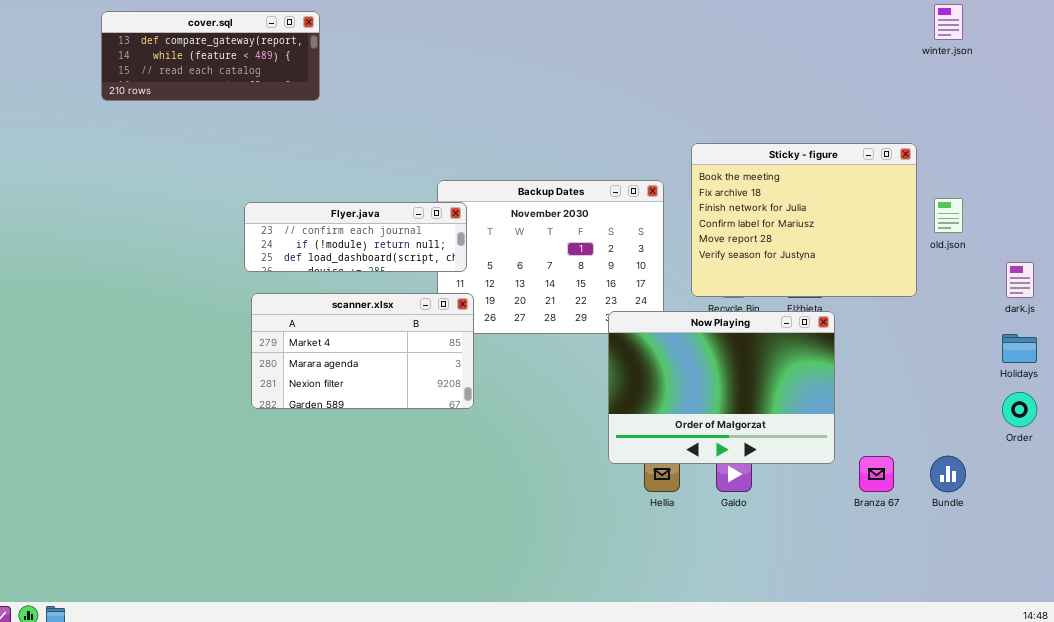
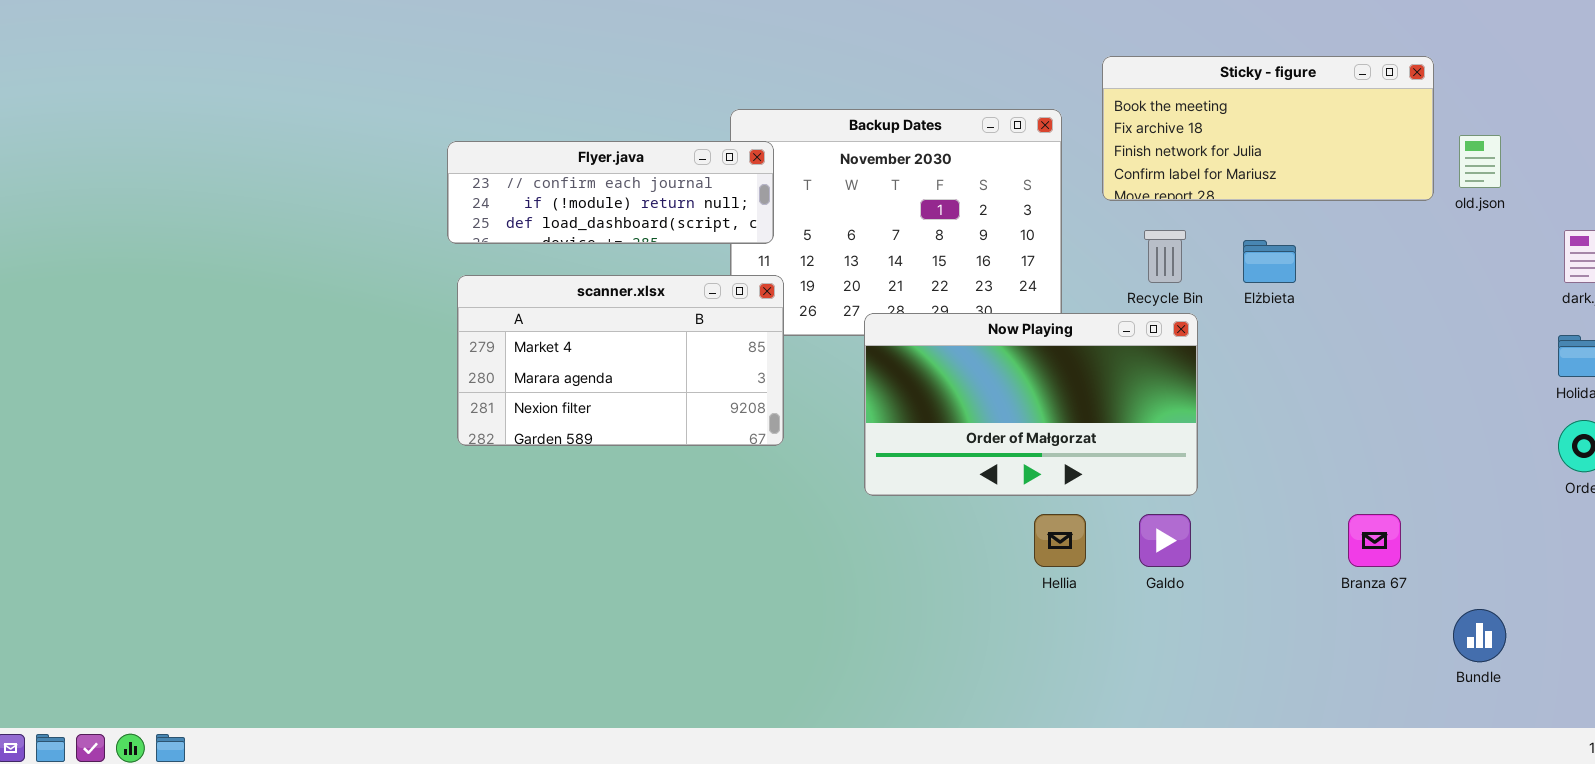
Sticky - figure: [691,143,917,297] -> [1102,56,1434,201], resized
Now Playing: [608,311,835,464] -> [864,313,1198,496], moved, resized
Bundle: [930,456,966,492] -> [1453,609,1506,662], moved

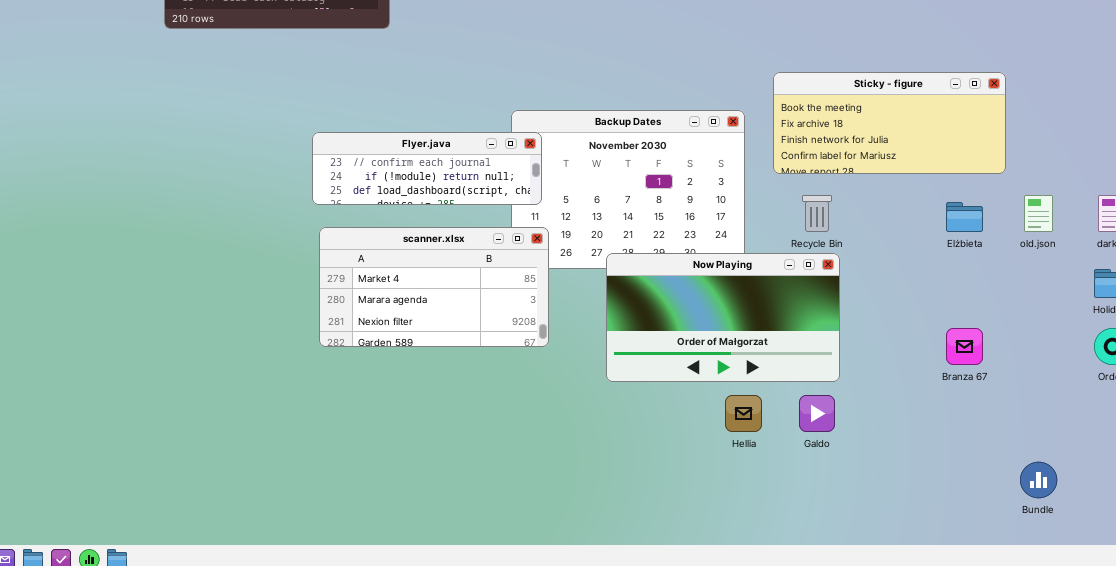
old.json: [1459,135,1501,188] -> [1024,195,1053,232], moved
Elżbieta: [1243,240,1296,283] -> [946,202,983,232], moved
Branza 67: [1348,514,1401,567] -> [946,328,983,365], moved

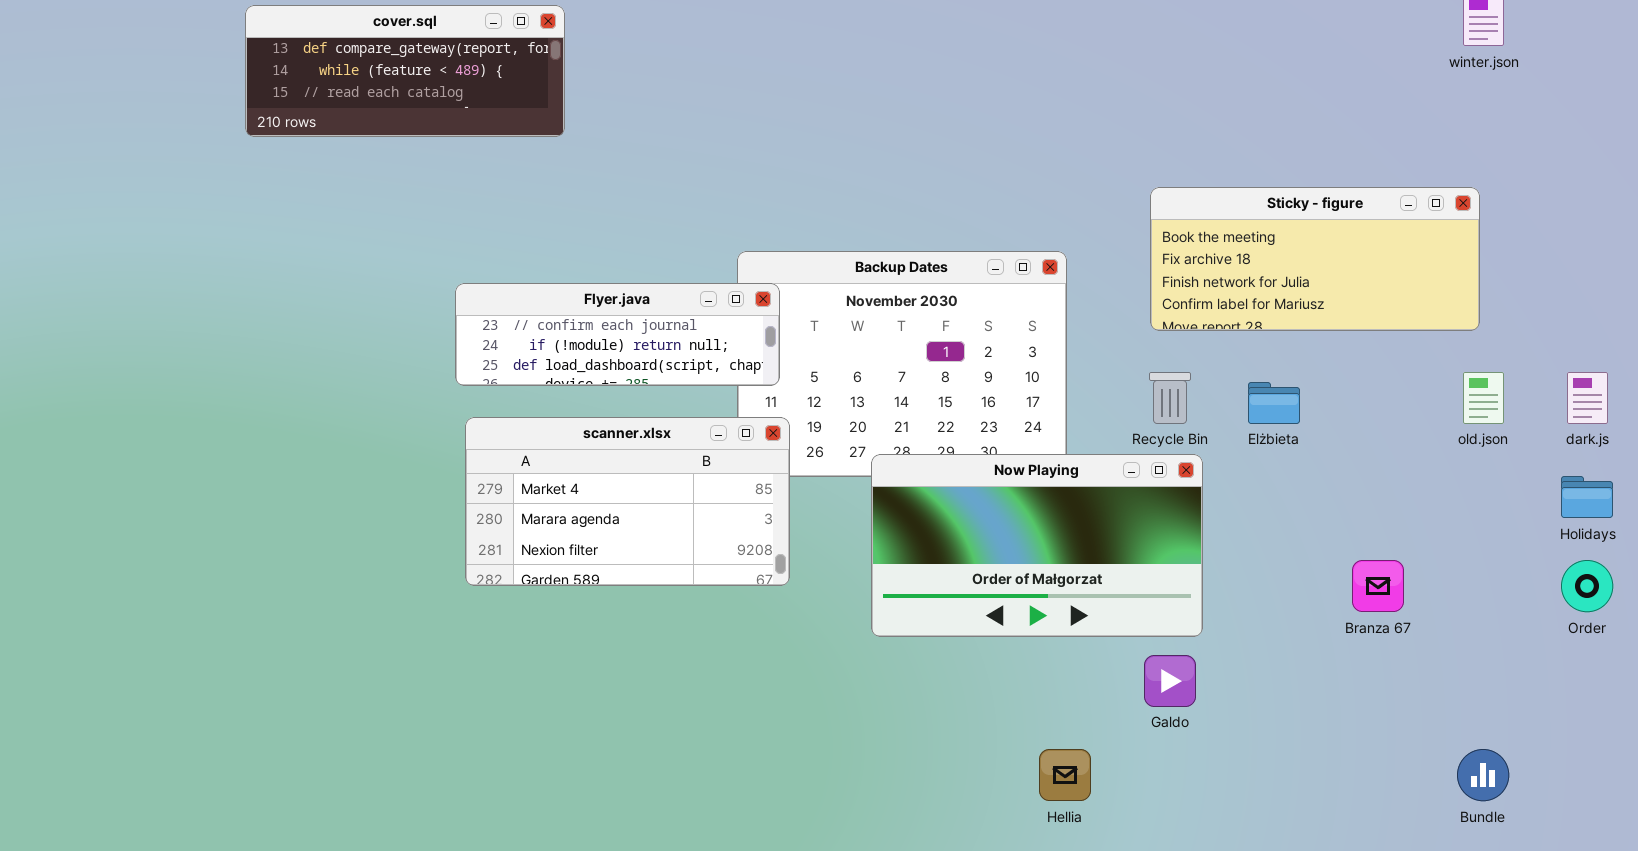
Sticky - figure: [773,72,1006,174] -> [1150,187,1480,331], moved
Elżbieta: [946,202,983,232] -> [1248,382,1300,424], moved
Hellia: [725,395,762,432] -> [1039,749,1091,801], moved

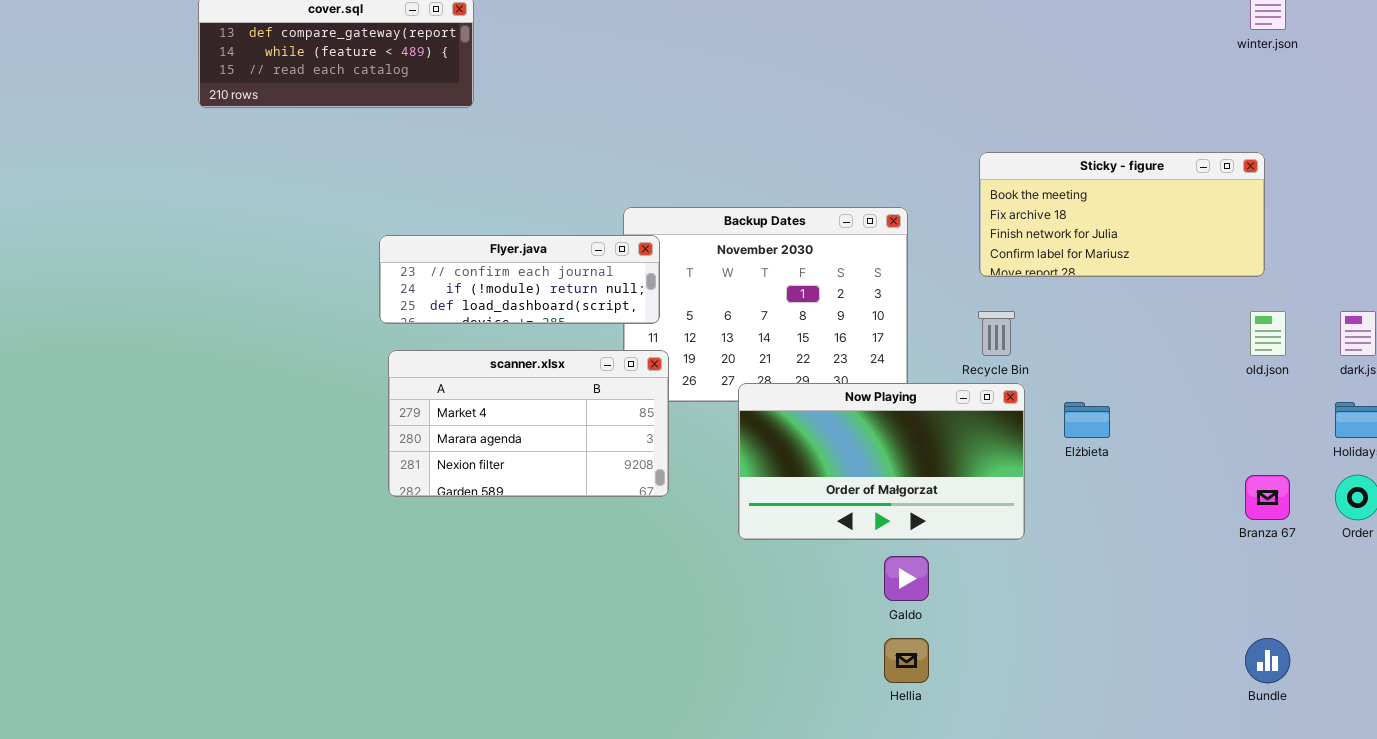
Elżbieta: [1248,382,1300,424] -> [1064,402,1110,438], moved
Branza 67: [1352,560,1404,612] -> [1245,475,1290,520], moved
Galdo: [1144,655,1196,707] -> [884,556,929,601], moved

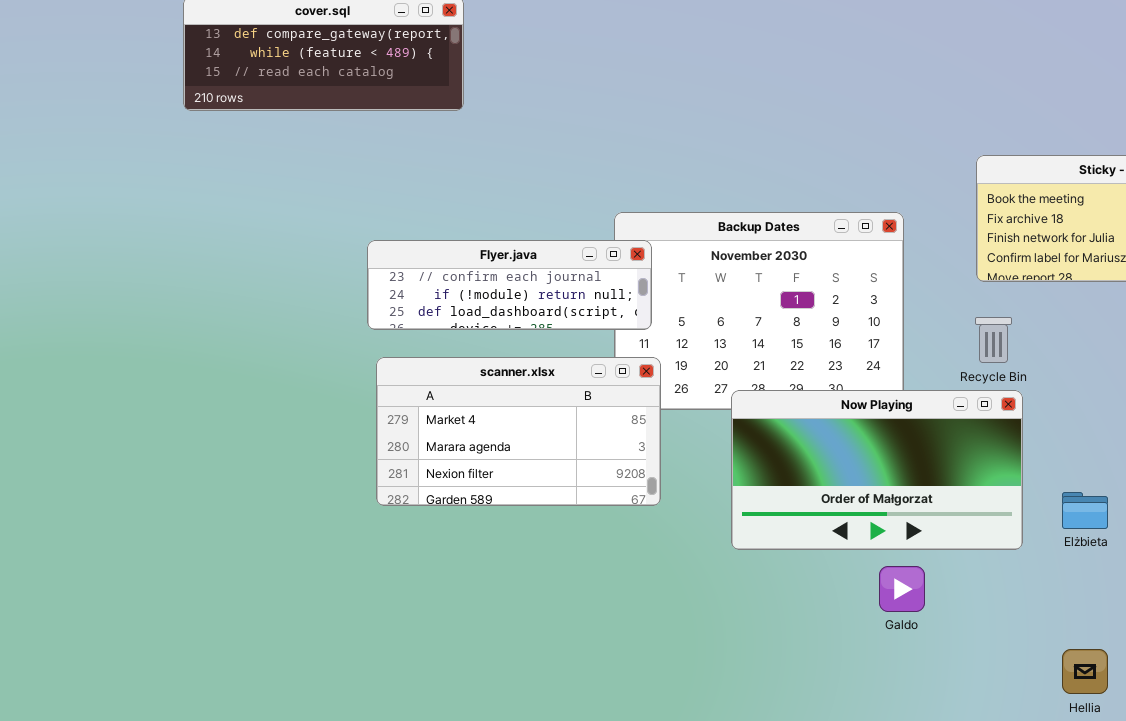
Elżbieta: [1064,402,1110,438] -> [1062,492,1108,529], moved
Hellia: [884,638,929,683] -> [1062,649,1108,694], moved

